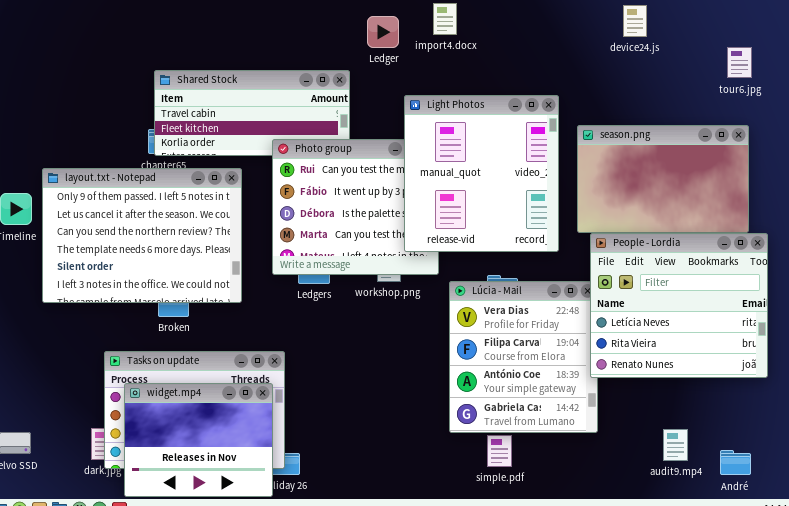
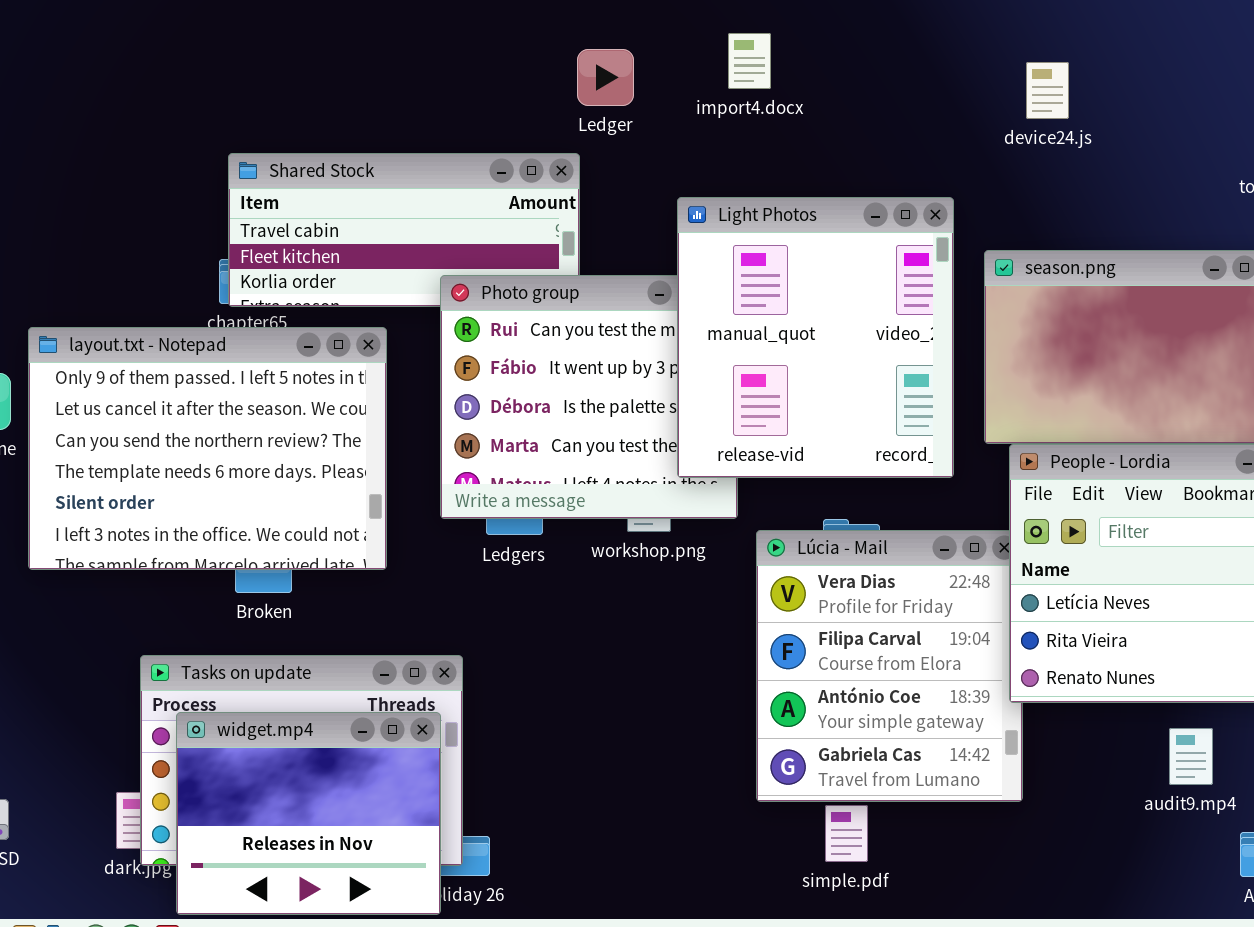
device24.js: [623,5,647,37] -> [1026,62,1069,119], moved
Ledger: [367,16,399,48] -> [577,49,634,106], moved
audit9.mp4: [663,429,688,461] -> [1169,728,1213,785], moved

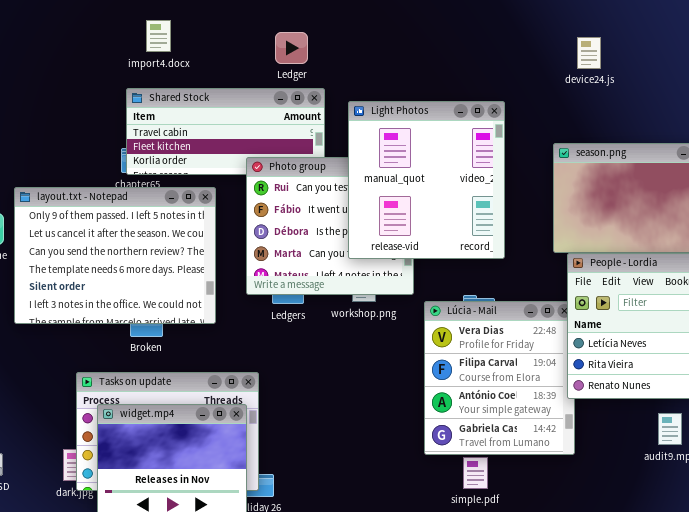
import4.docx: [728,33,771,89] -> [146,20,171,52], moved
Ledger: [577,49,634,106] -> [275,32,308,64], moved
Light Photos: [677,197,954,478] -> [348,101,505,259], moved

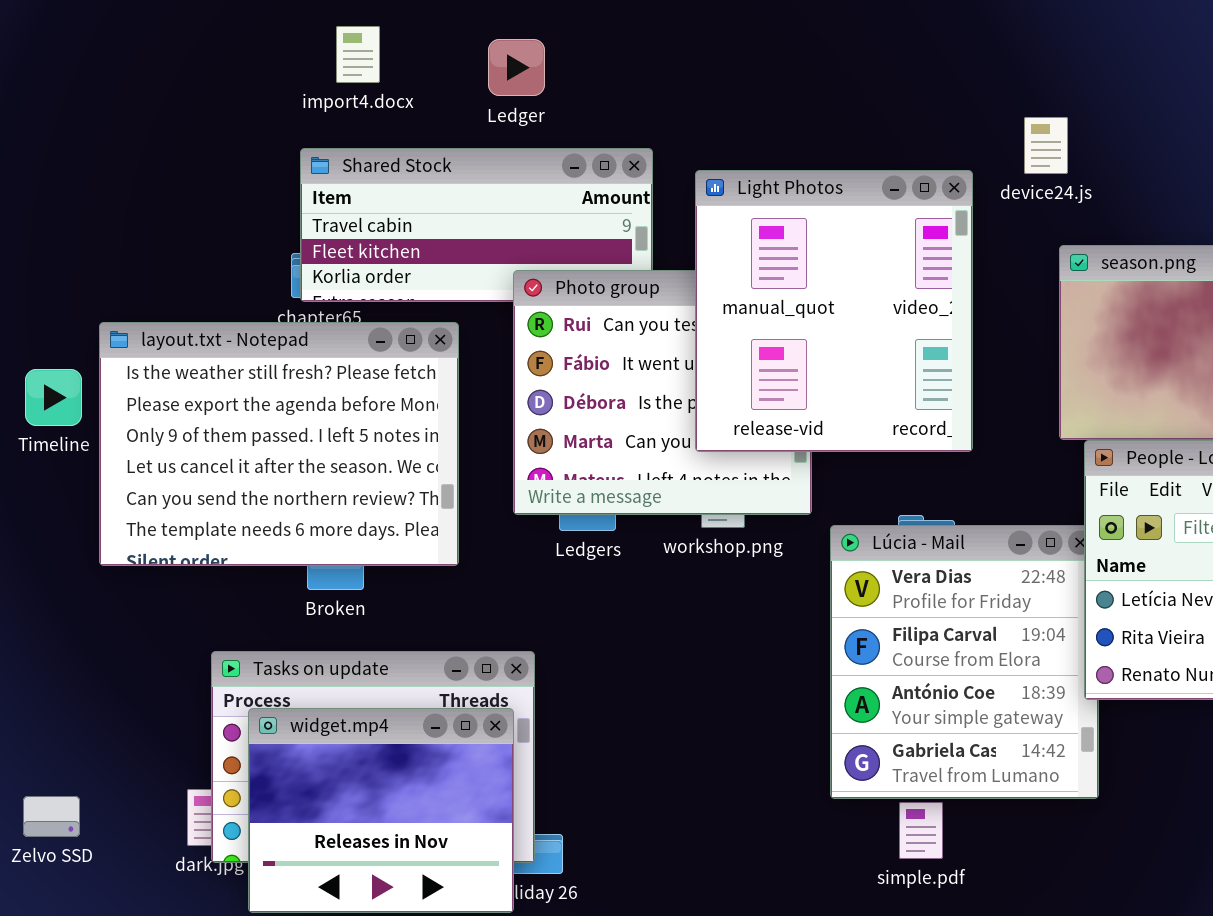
Ledger: [275,32,308,64] -> [488,39,545,96], moved
device24.js: [577,37,601,69] -> [1024,117,1068,174], moved
layout.txt - Notepad: [14,187,216,324] -> [99,322,459,566], scrolled up 2 rows

